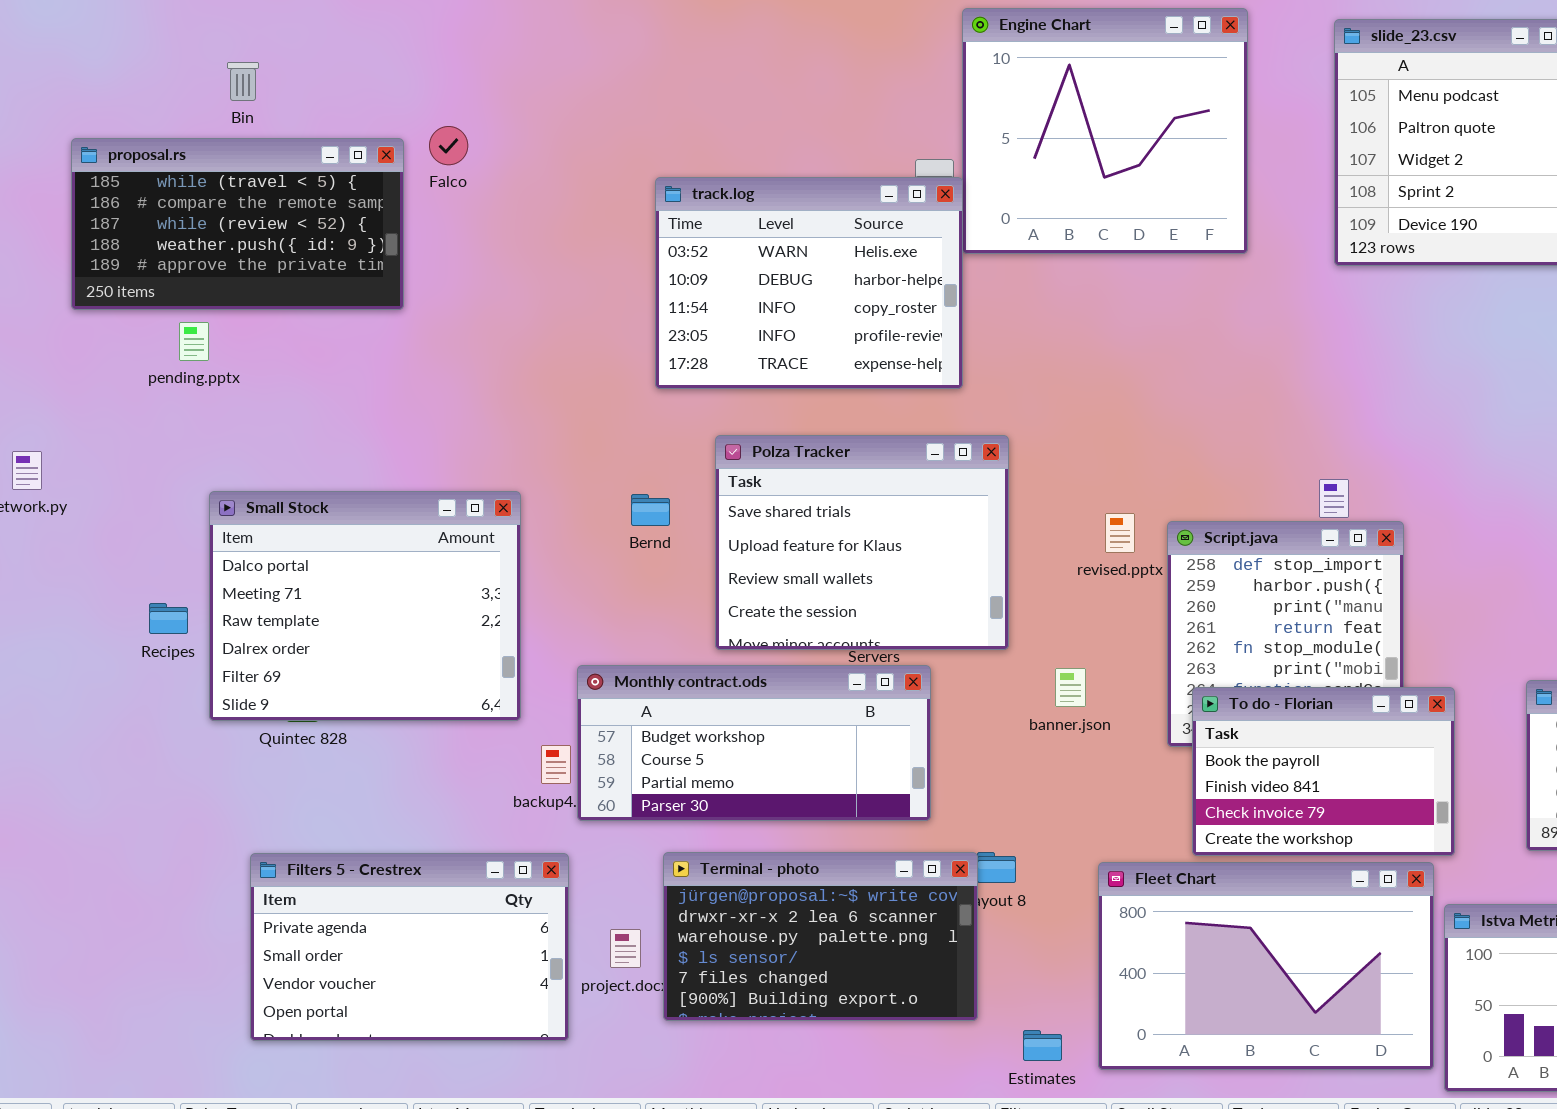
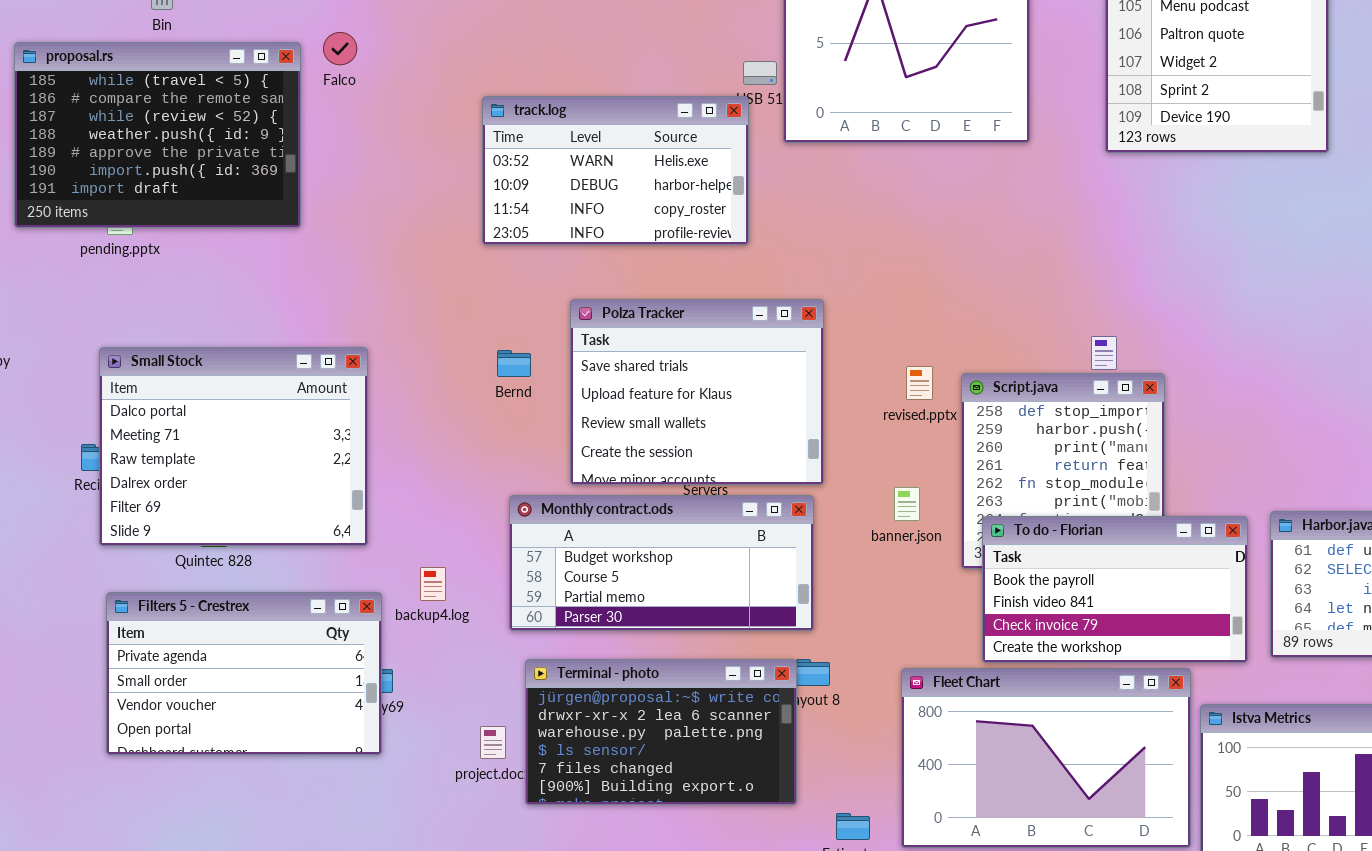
proposal.rs: [71,138,404,310] -> [14,42,301,228], resized
track.log: [655,177,963,389] -> [482,96,749,245], moved, resized
Small Stock: [209,491,521,721] -> [99,347,368,546], moved
Monthly contract.ods: [577,665,931,821] -> [509,495,814,631], moved
banner.json: [1055,668,1086,707] -> [894,487,920,521], moved
To do - Florian: [1192,687,1455,856] -> [982,516,1248,663], resized
Filters 5 - Crestrex: [250,853,569,1041] -> [106,592,382,755], moved

